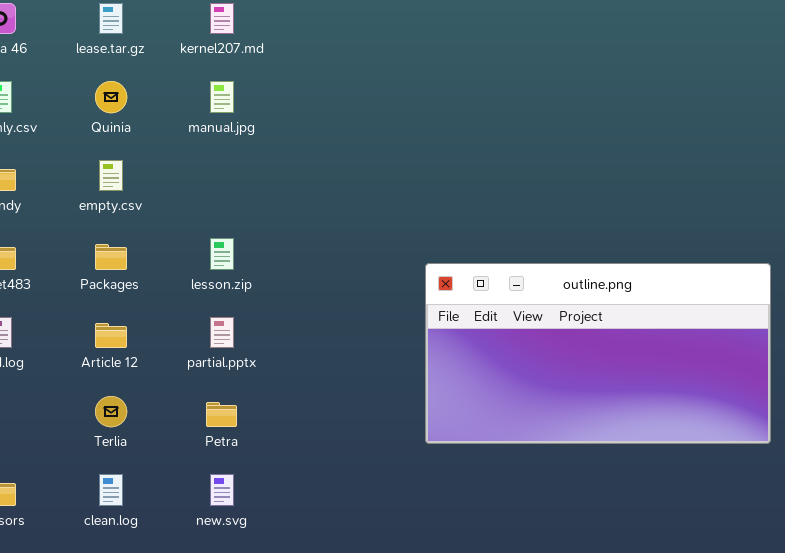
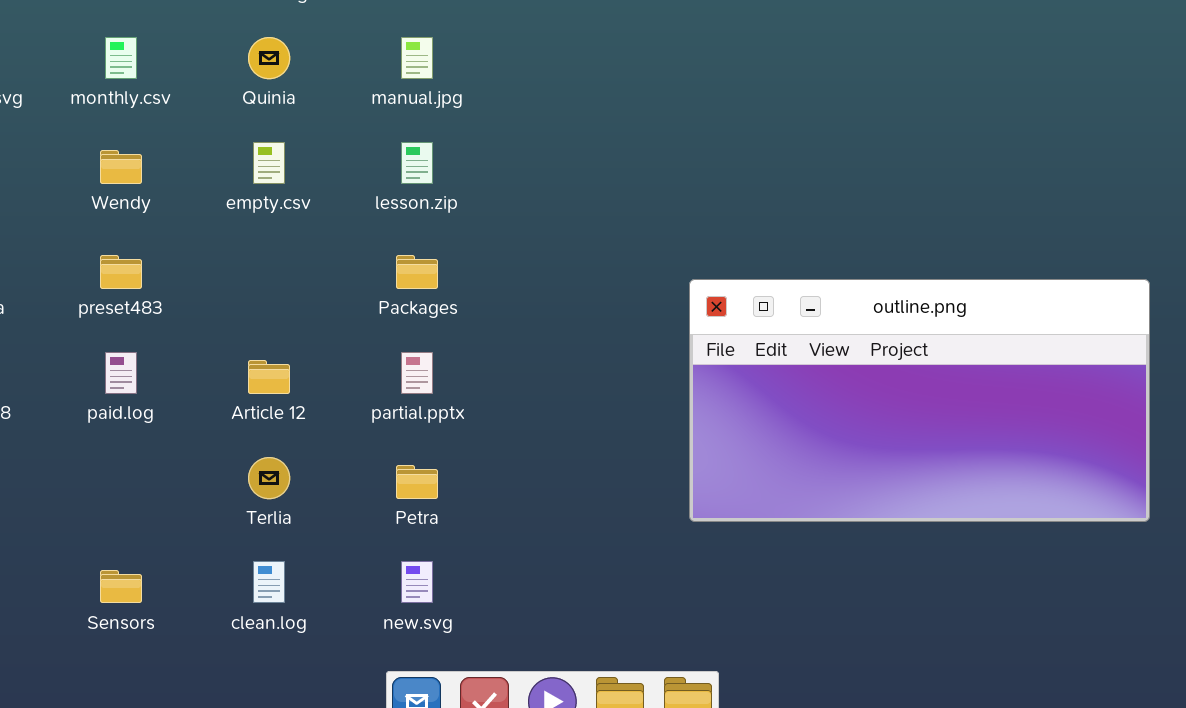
lesson.zip: [210,238,234,270] -> [401,142,433,184], moved
Packages: [95,244,127,270] -> [396,255,438,289], moved

